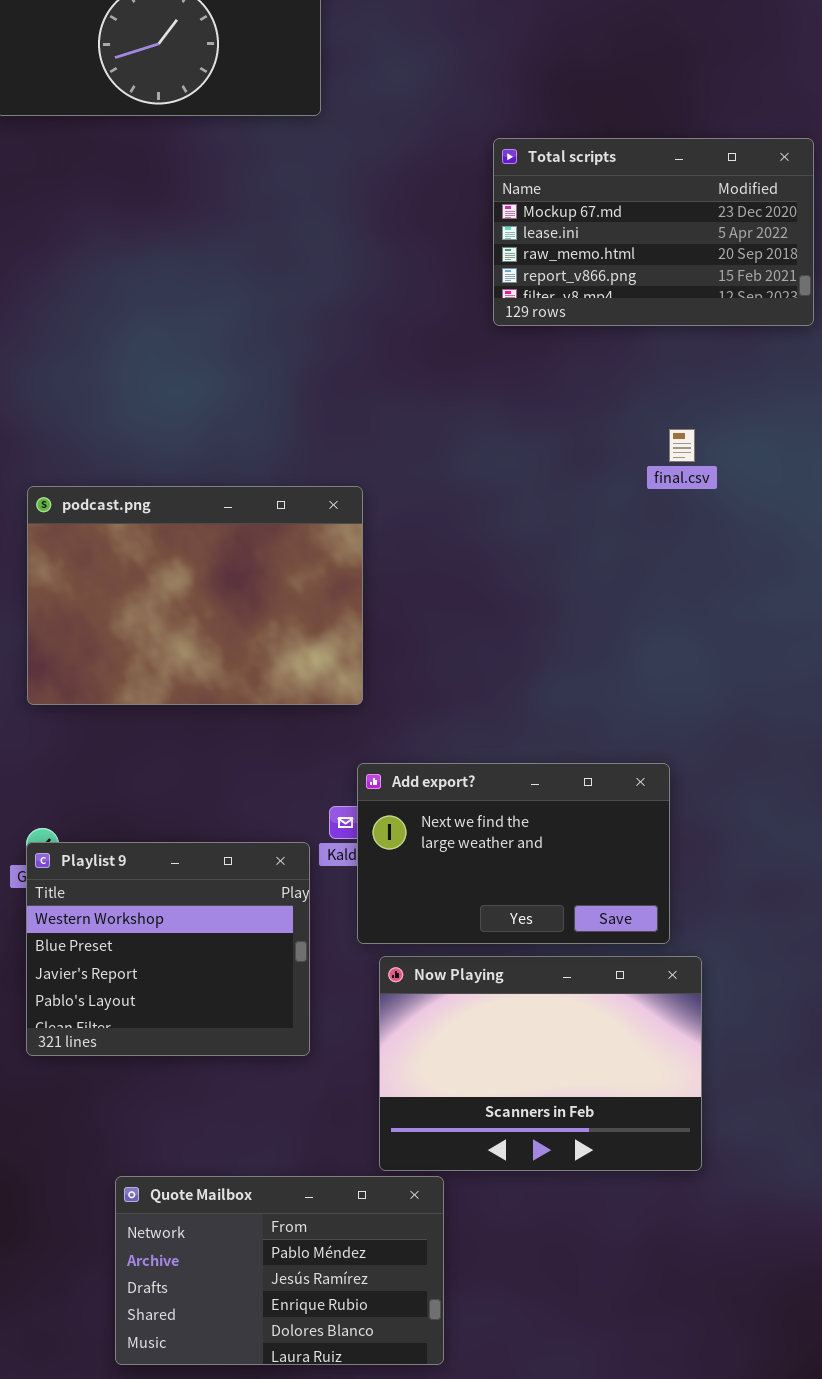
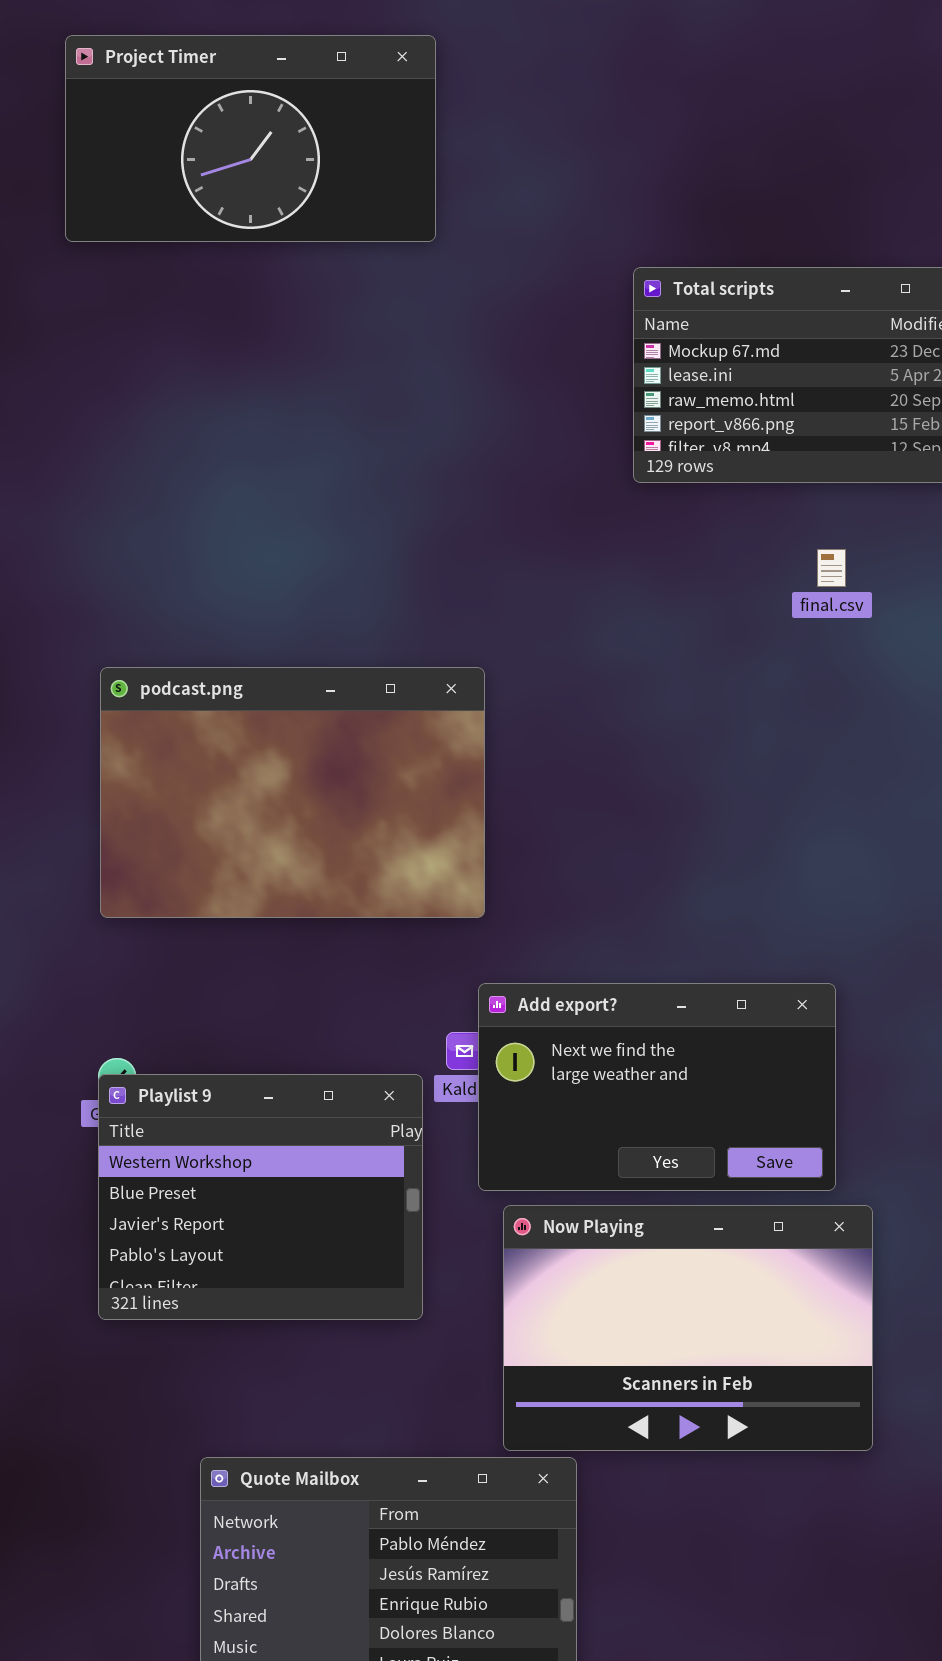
final.csv: [669,429,695,462] -> [817,549,846,587], moved

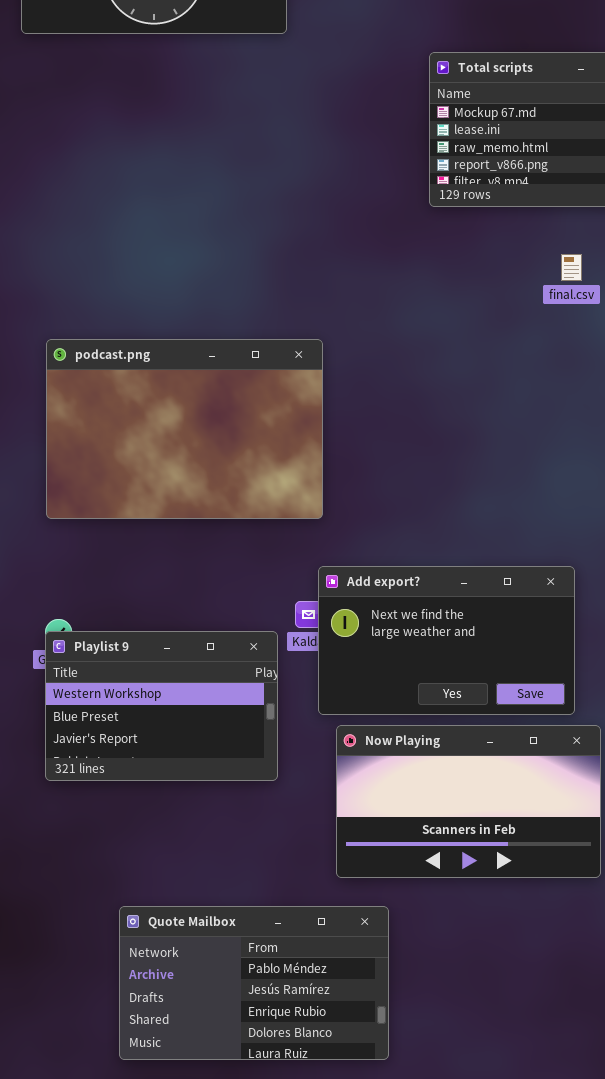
Playlist 9: [98,1074,423,1320] -> [45,631,278,781], resized
Now Playing: [503,1205,873,1451] -> [336,725,601,878], resized

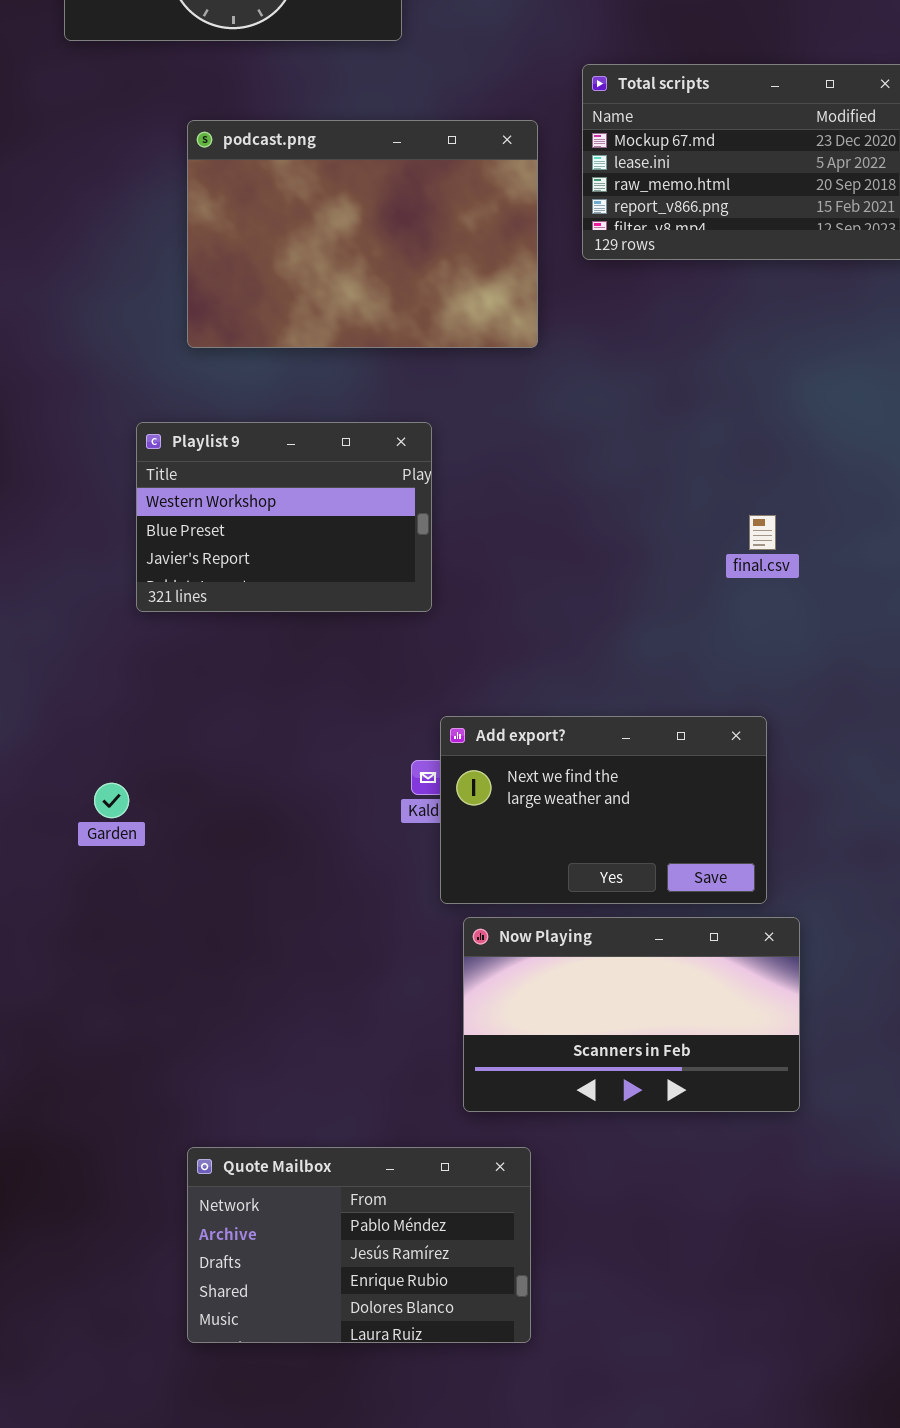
final.csv: [561,254,582,281] -> [749,515,776,550], moved
podcast.png: [46,339,323,519] -> [187,120,538,348], moved
Playlist 9: [45,631,278,781] -> [136,422,432,612], moved

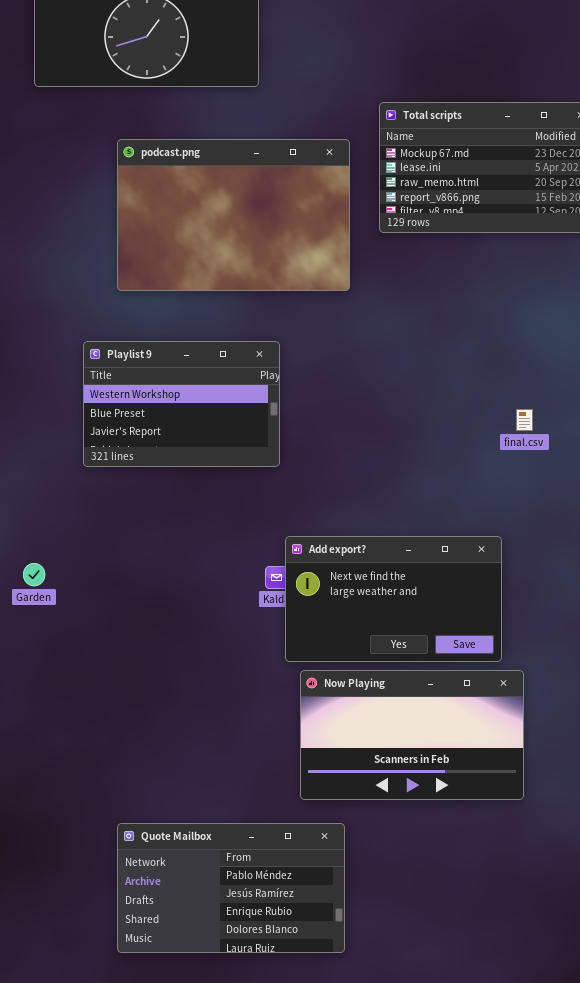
final.csv: [749,515,776,550] -> [516,409,533,431], moved
Garden: [94,783,129,818] -> [23,563,45,586], moved

